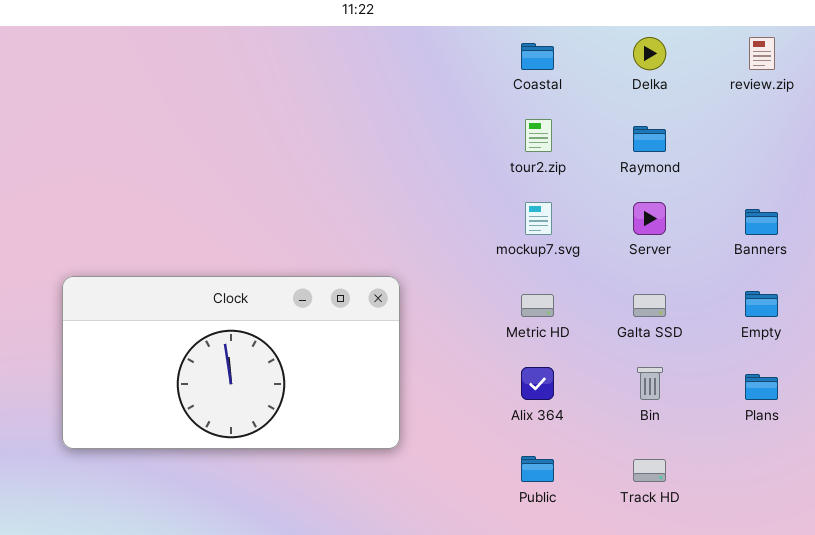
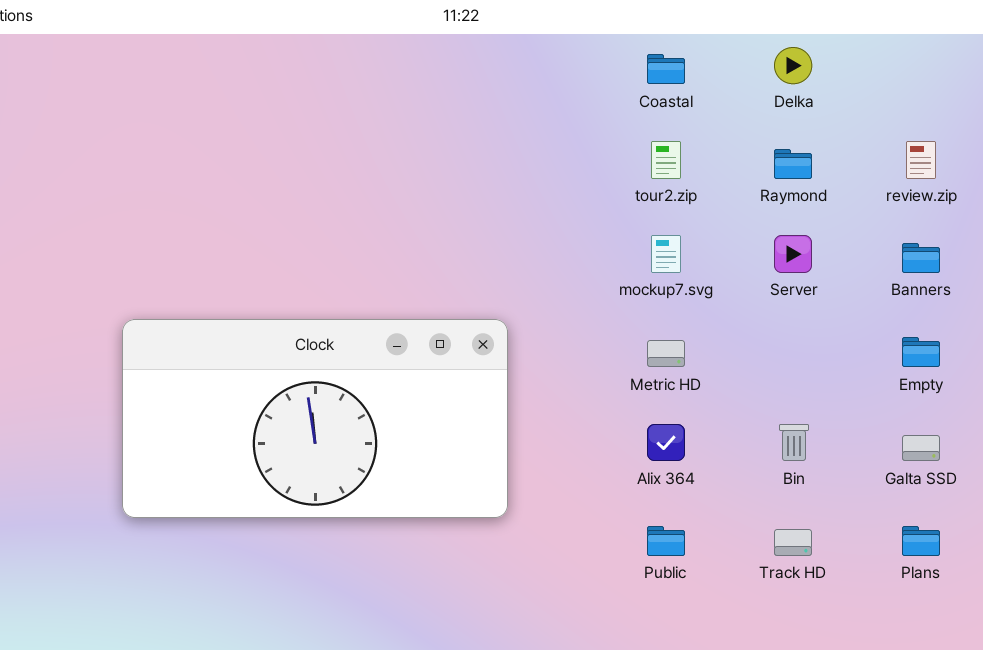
review.zip: [749,37,775,70] -> [906,141,936,179], moved
Galta SSD: [633,294,666,317] -> [902,435,940,461], moved
Plans: [745,374,778,400] -> [902,526,940,556], moved

